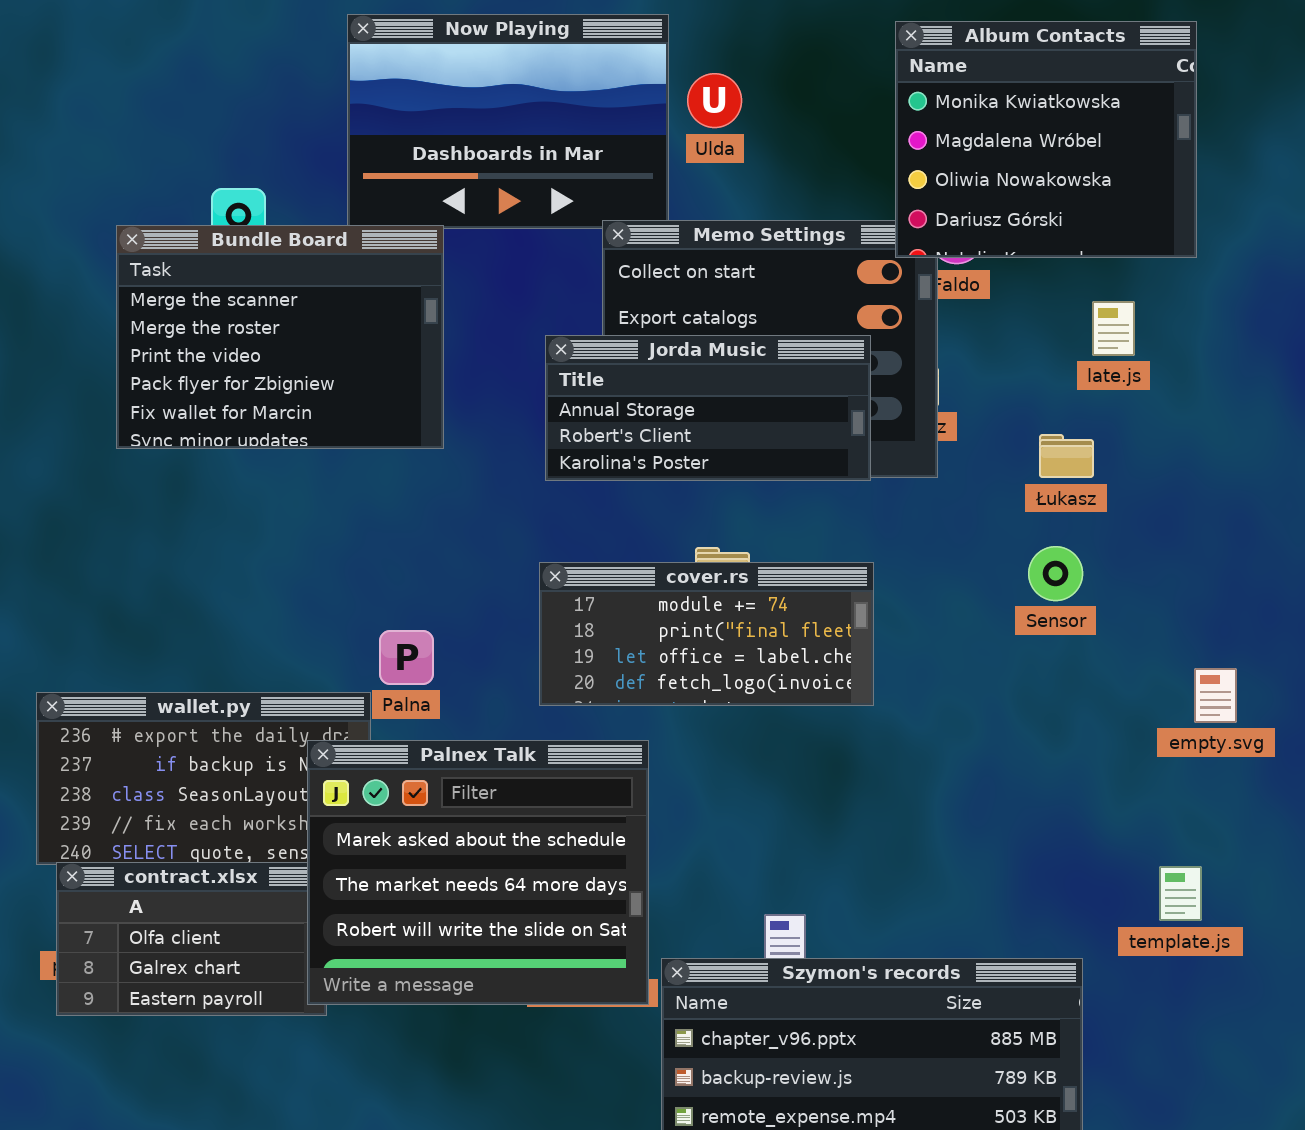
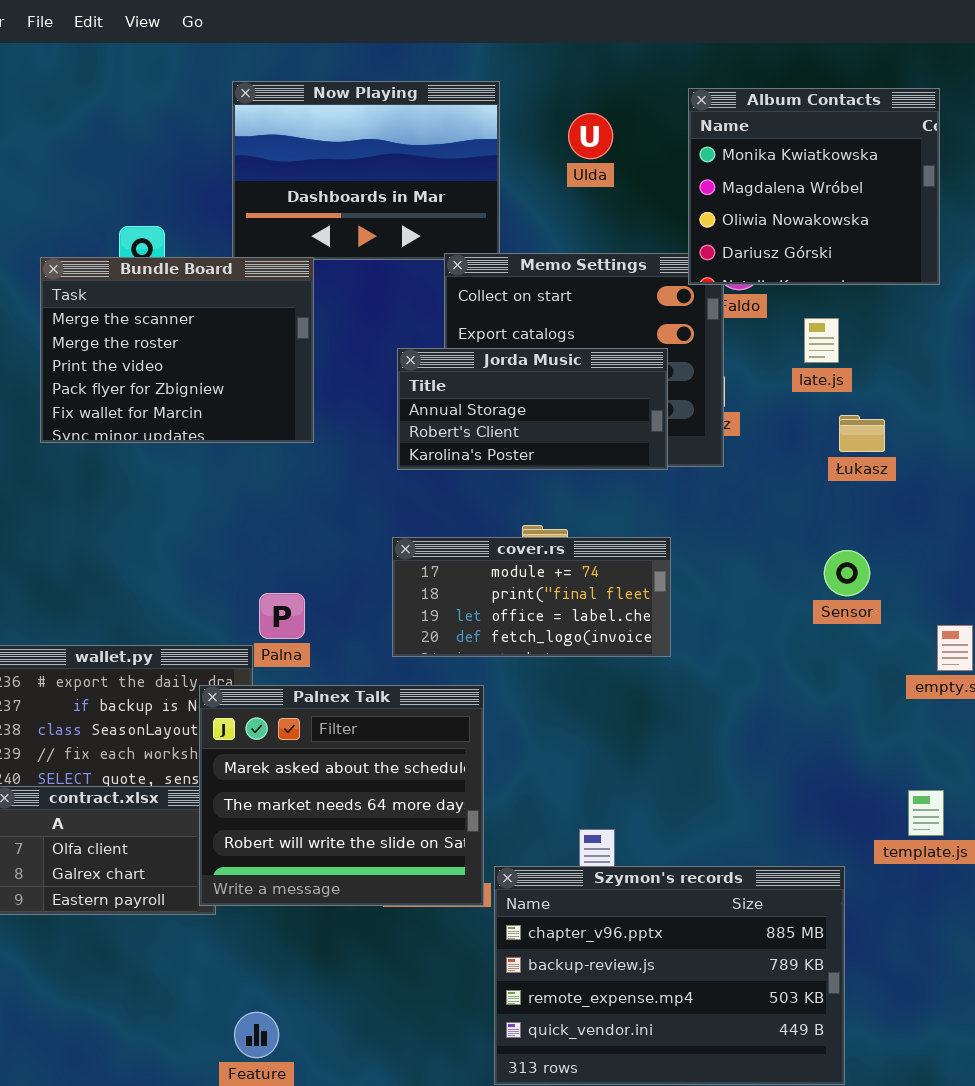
Ulda: [687,73,742,128] -> [568,113,613,159], moved
late.js: [1092,301,1135,356] -> [804,318,839,363], moved
Łukasz: [1039,434,1094,478] -> [839,415,885,452], moved
Sensor: [1028,546,1083,601] -> [824,550,870,596], moved

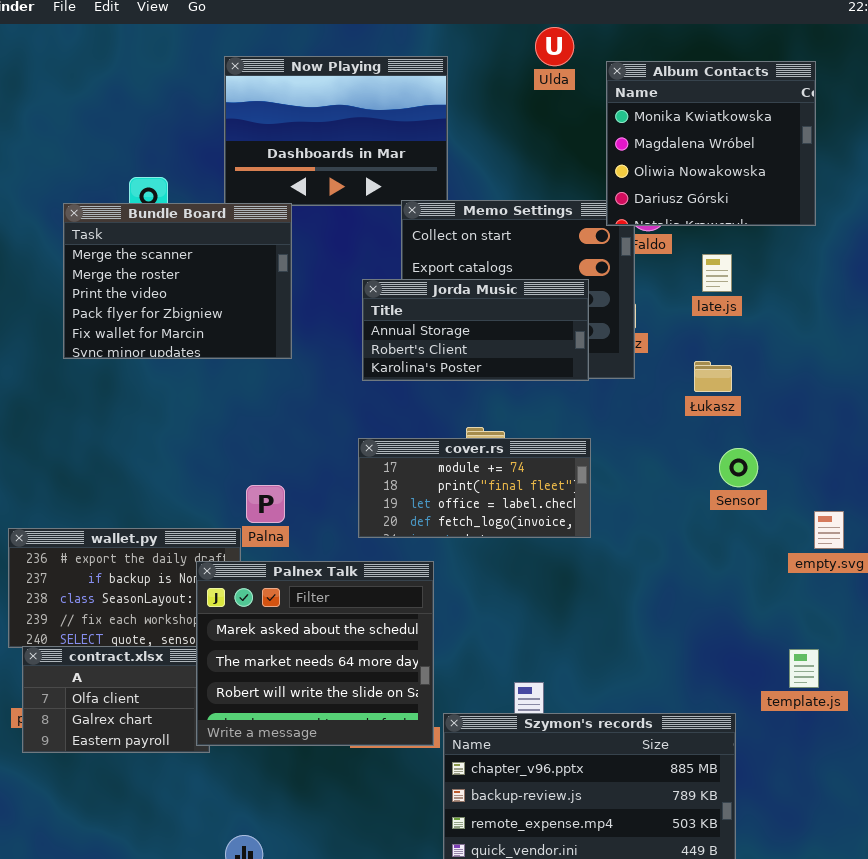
Ulda: [568,113,613,159] -> [535,27,574,66], moved
Łukasz: [839,415,885,452] -> [694,361,732,392], moved

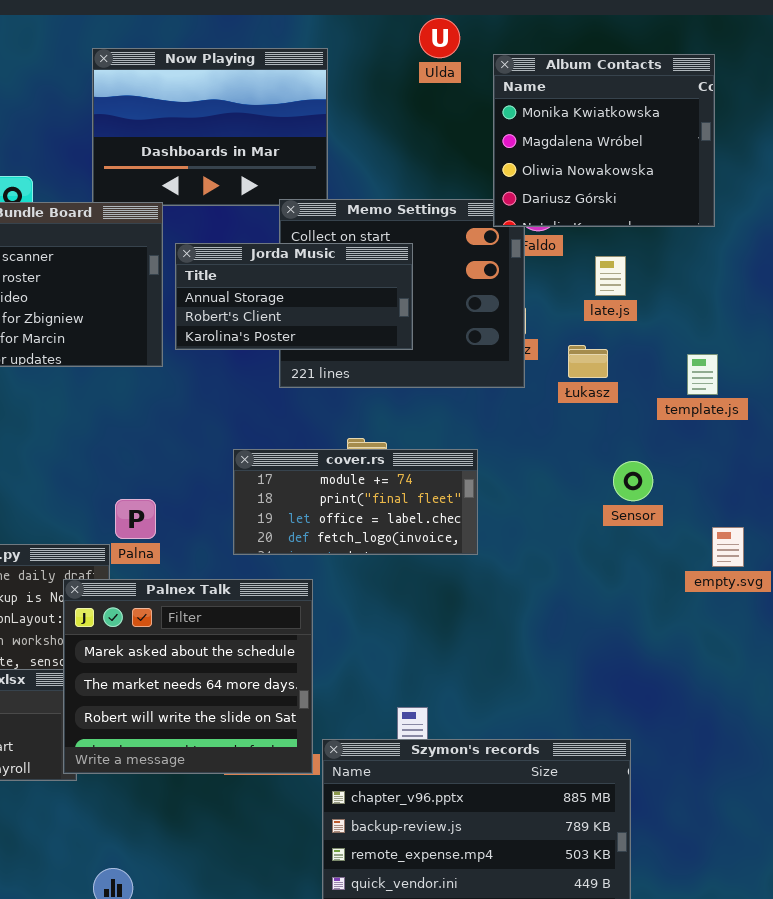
Jorda Music: [362,279,589,381] -> [175,243,413,350], moved
Łukasz: [694,361,732,392] -> [568,345,608,378], moved
template.js: [789,649,819,688] -> [687,354,718,395], moved

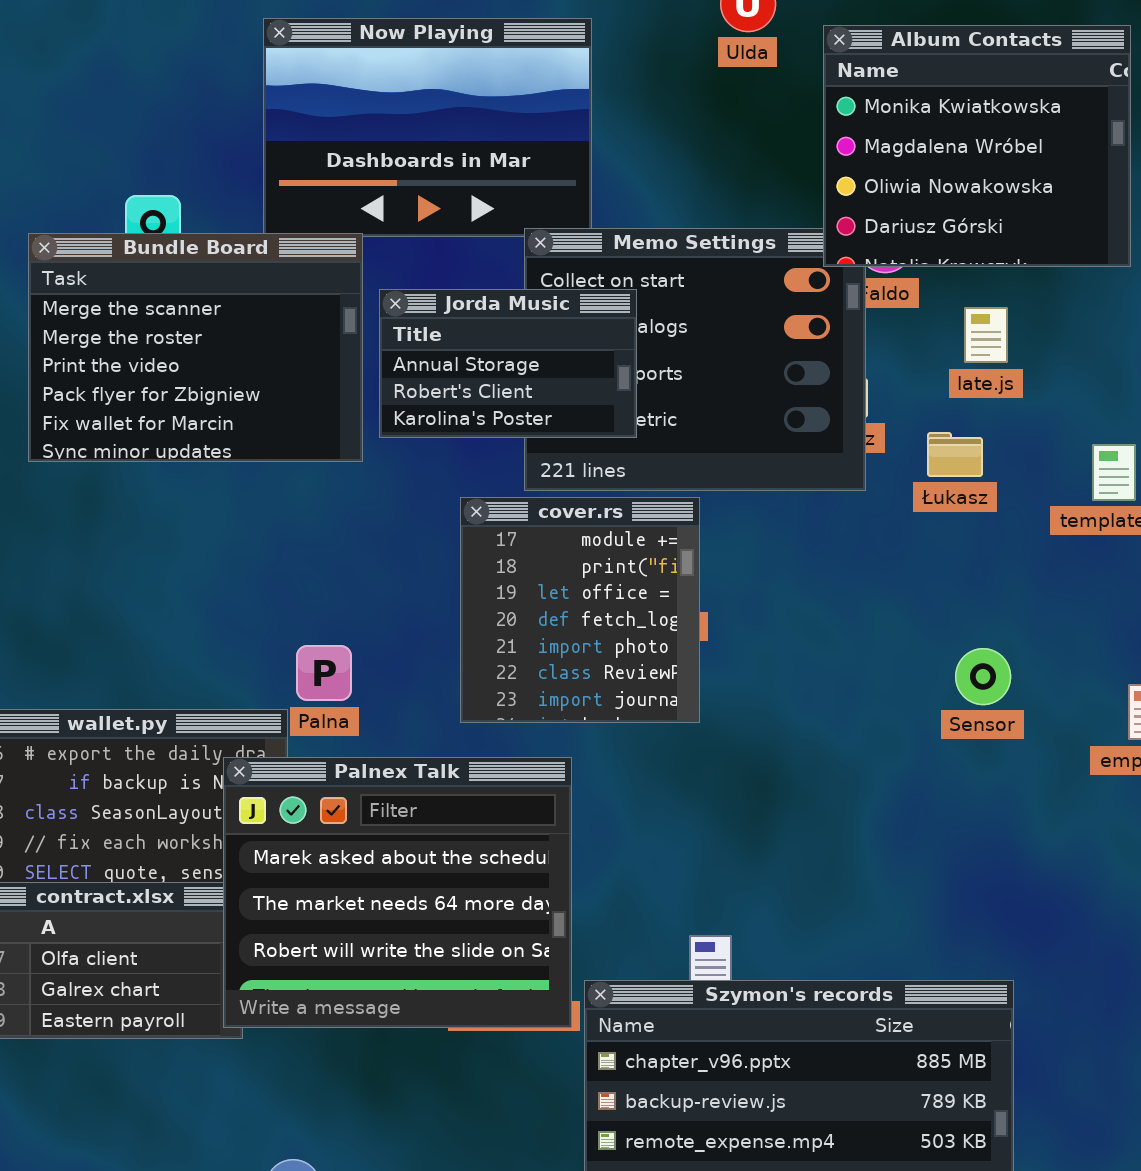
Jorda Music: [175,243,413,350] -> [379,289,637,438], resized
cover.rs: [233,449,478,555] -> [460,497,700,723], resized
Sensor: [613,461,653,501] -> [955,648,1011,705], moved

